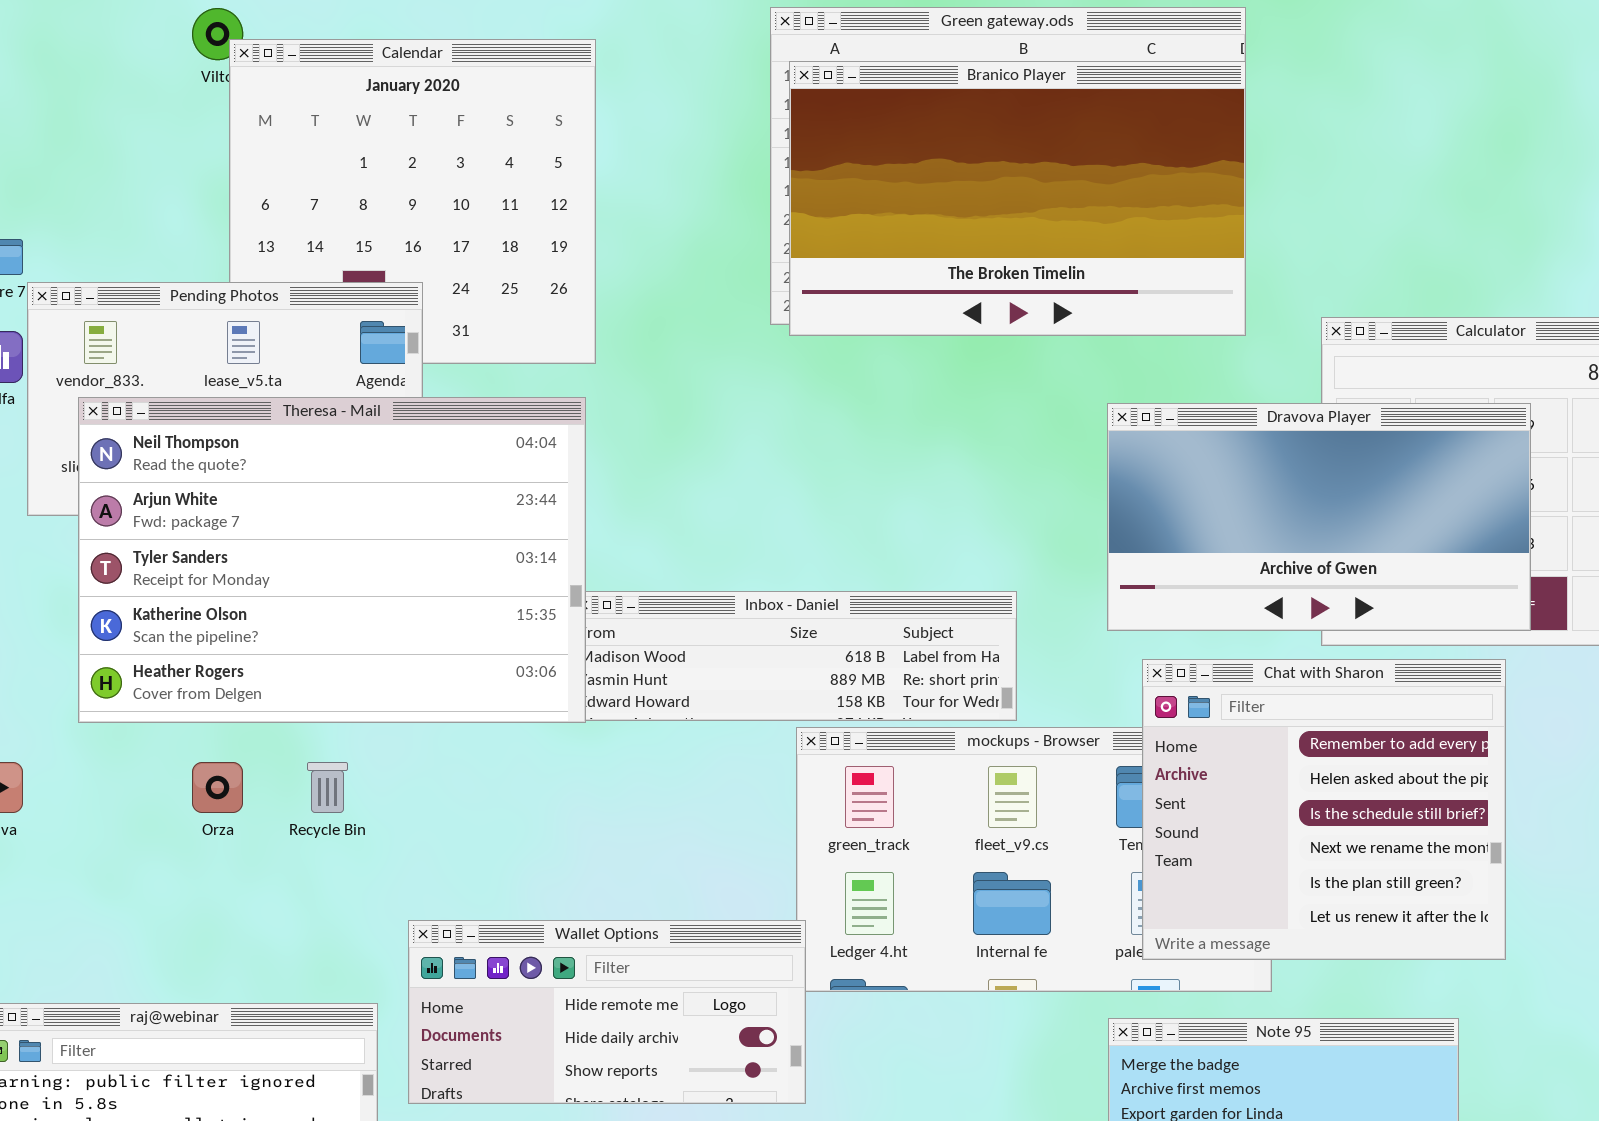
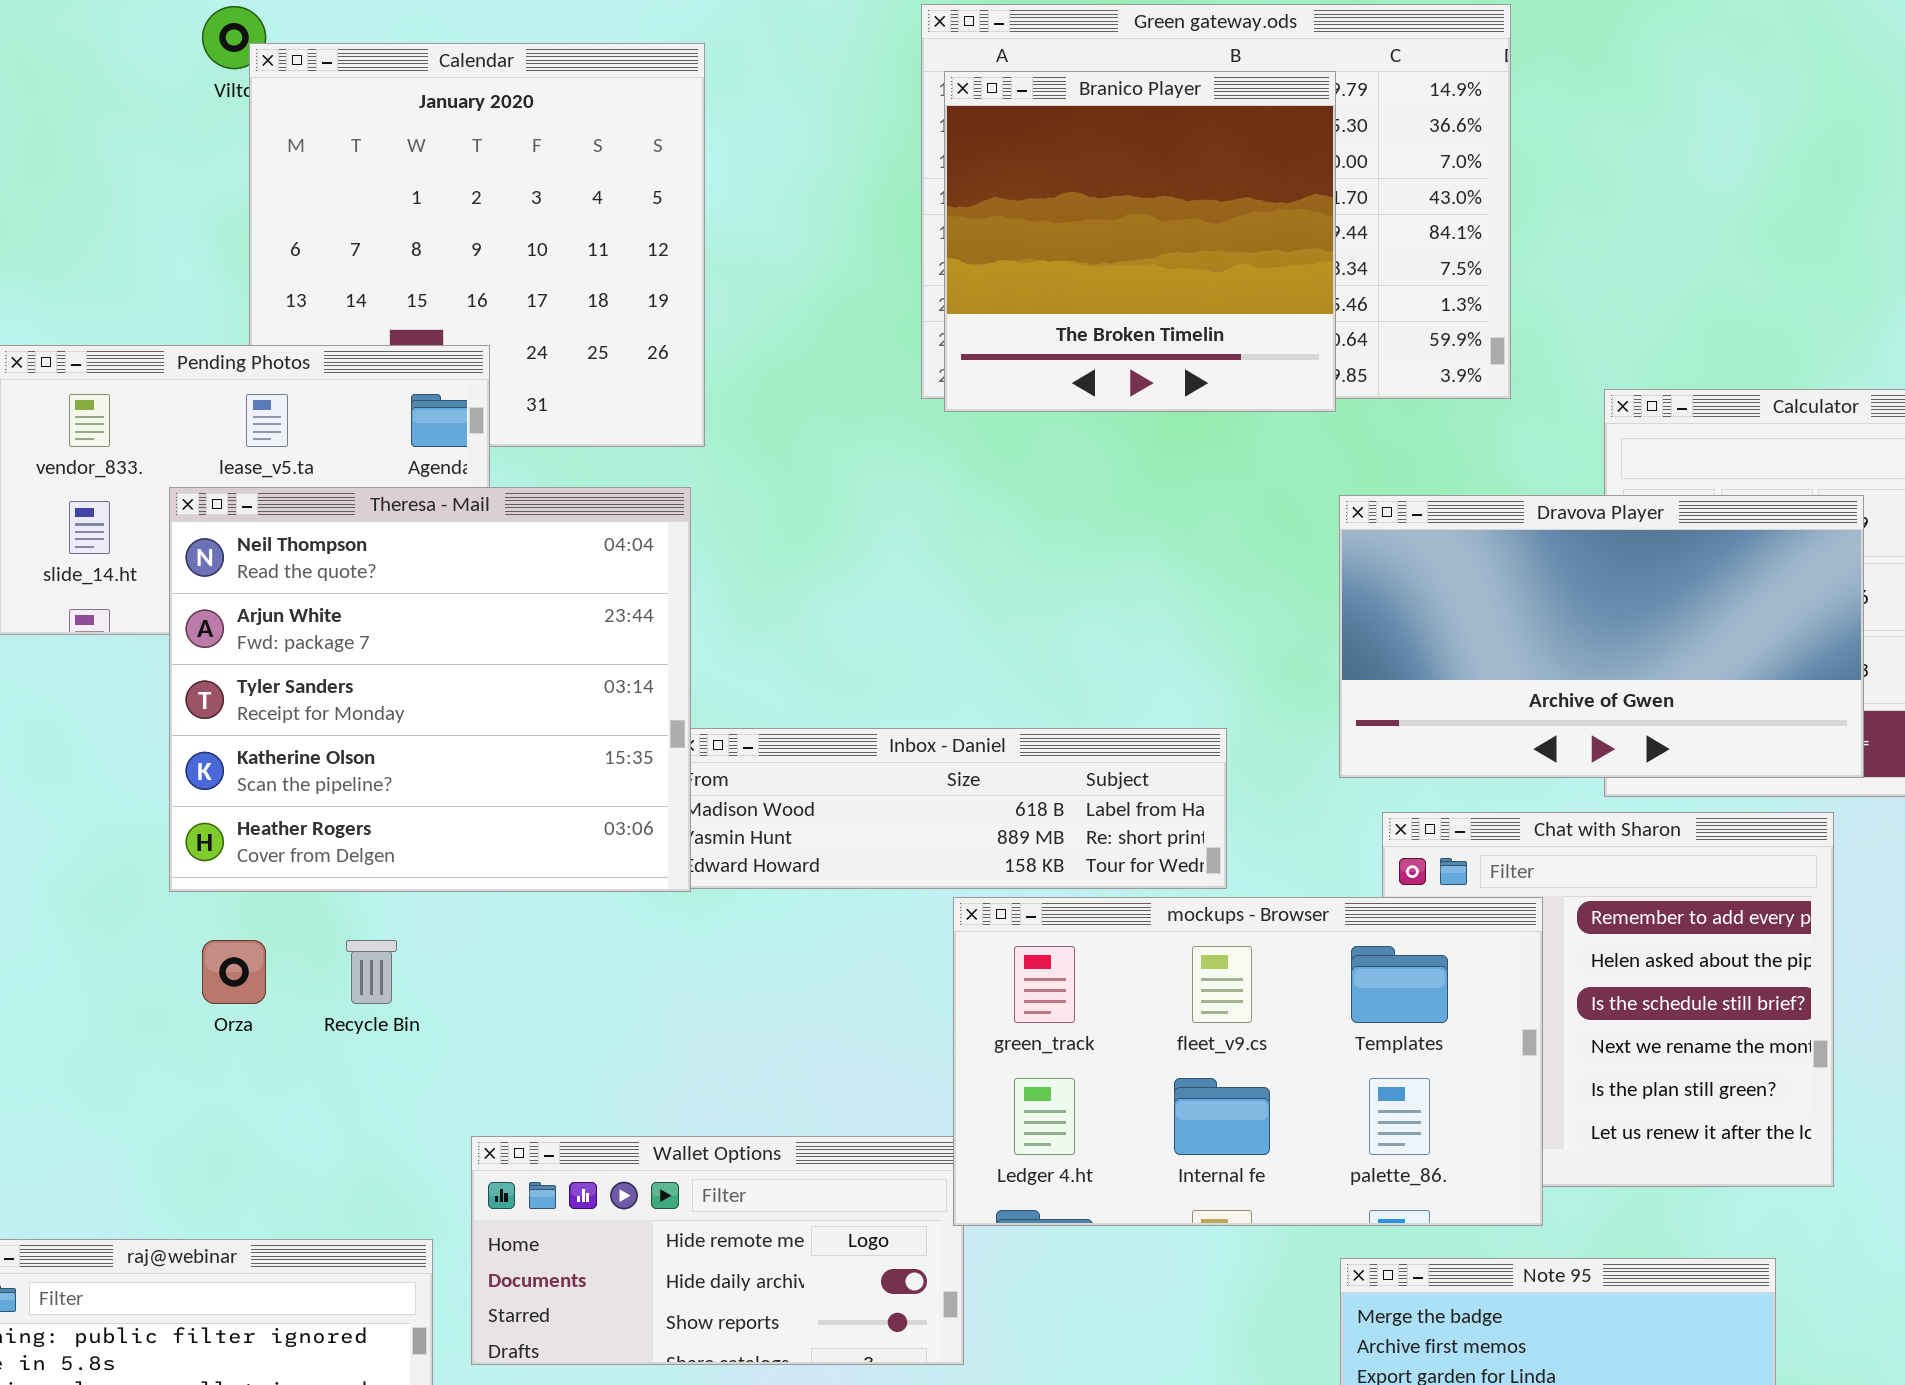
Branico Player: [789,61,1246,336] -> [944,71,1336,412], resized
Theresa - Mail: [78,397,586,723] -> [169,487,691,892], resized
mockups - Browser: [796,727,1272,992] -> [953,897,1543,1226], raised

